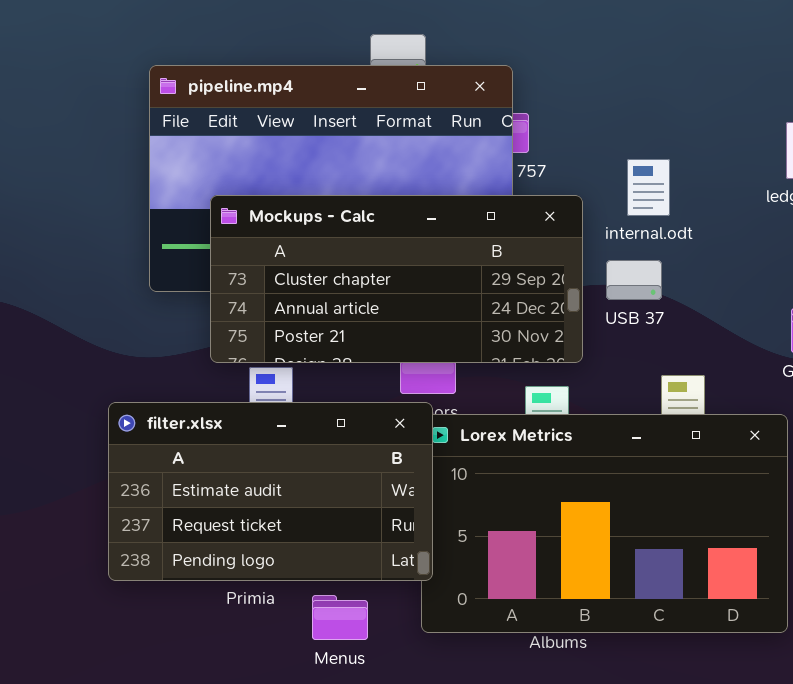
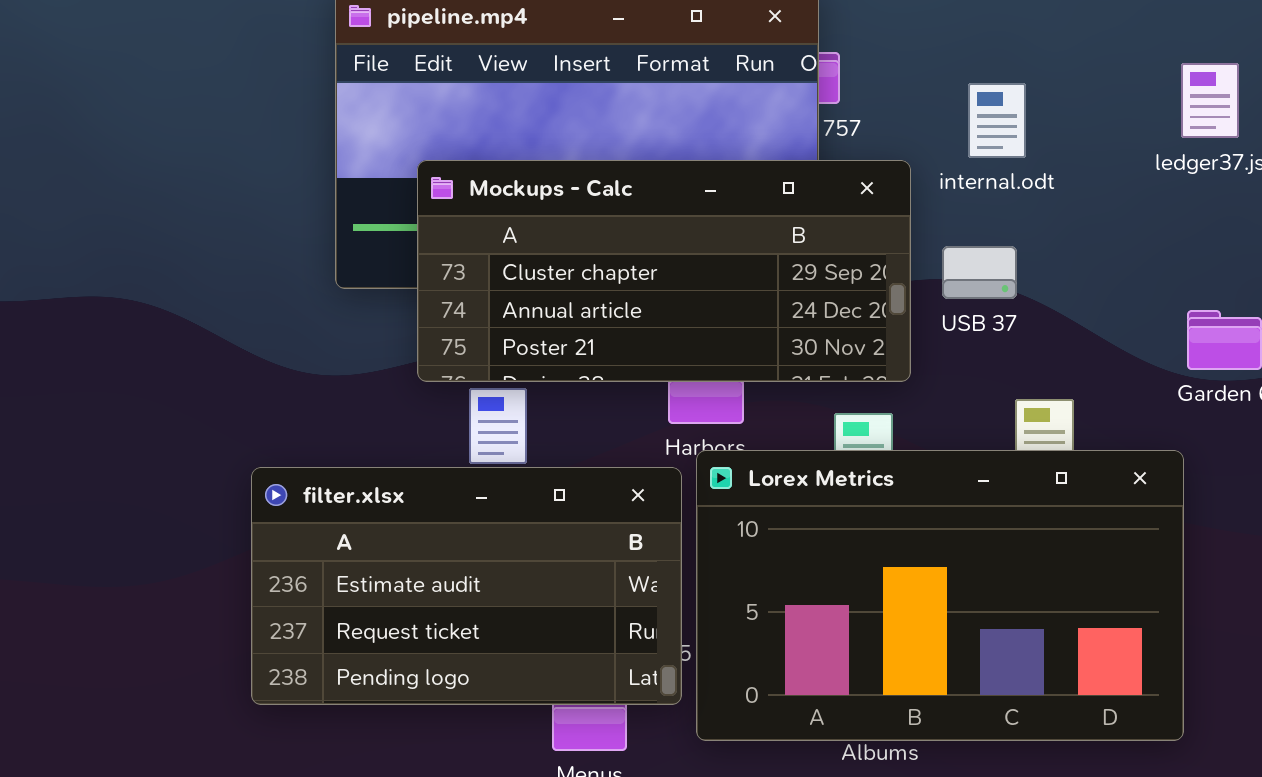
internal.odt: [627,159,670,216] -> [968,83,1026,158], moved
filter.xlsx: [108,402,433,581] -> [251,467,682,705], moved

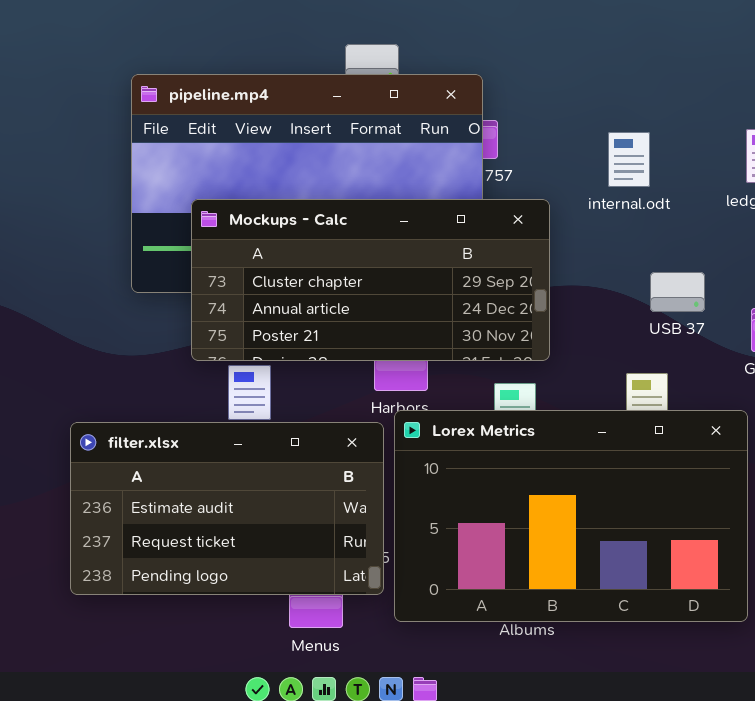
internal.odt: [968,83,1026,158] -> [608,132,650,187], moved
USB 37: [942,246,1017,299] -> [650,272,705,312], moved

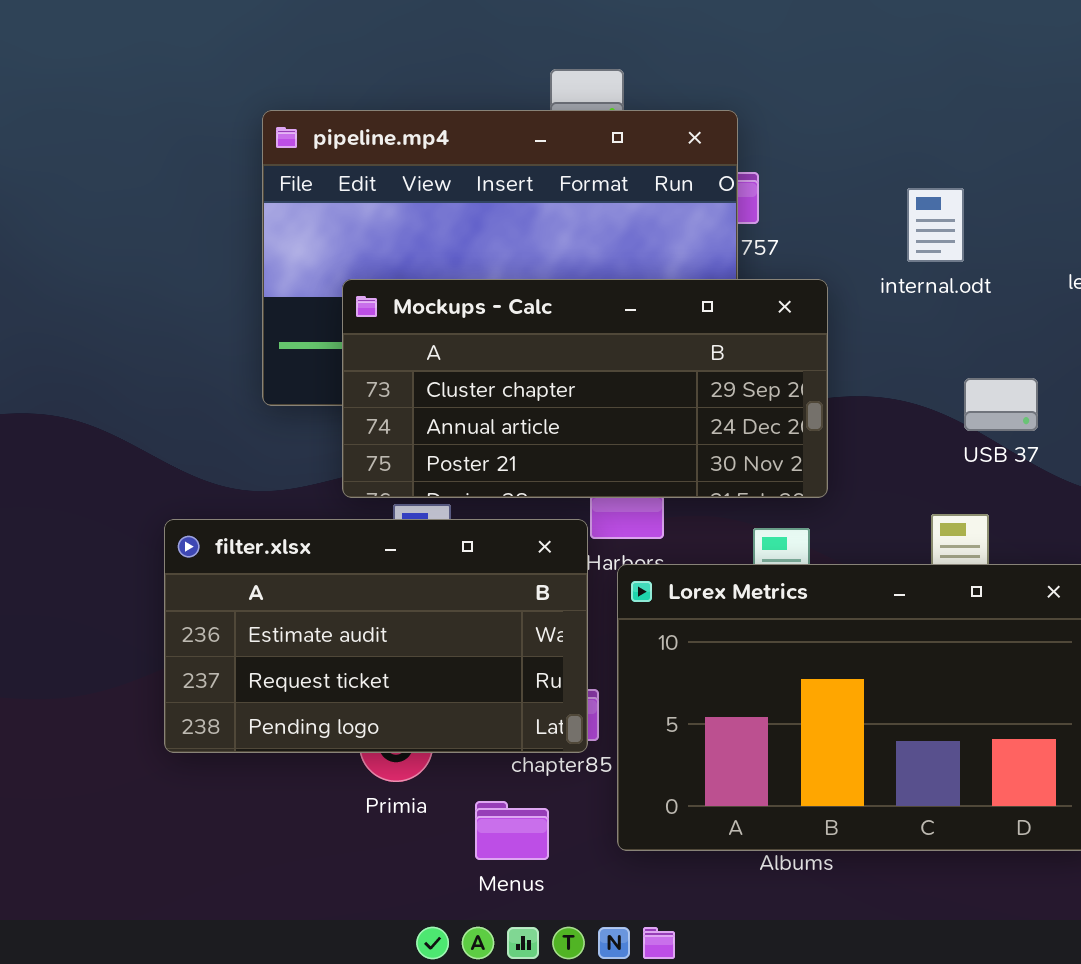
filter.xlsx: [70,422,384,595] -> [164,519,588,753], moved

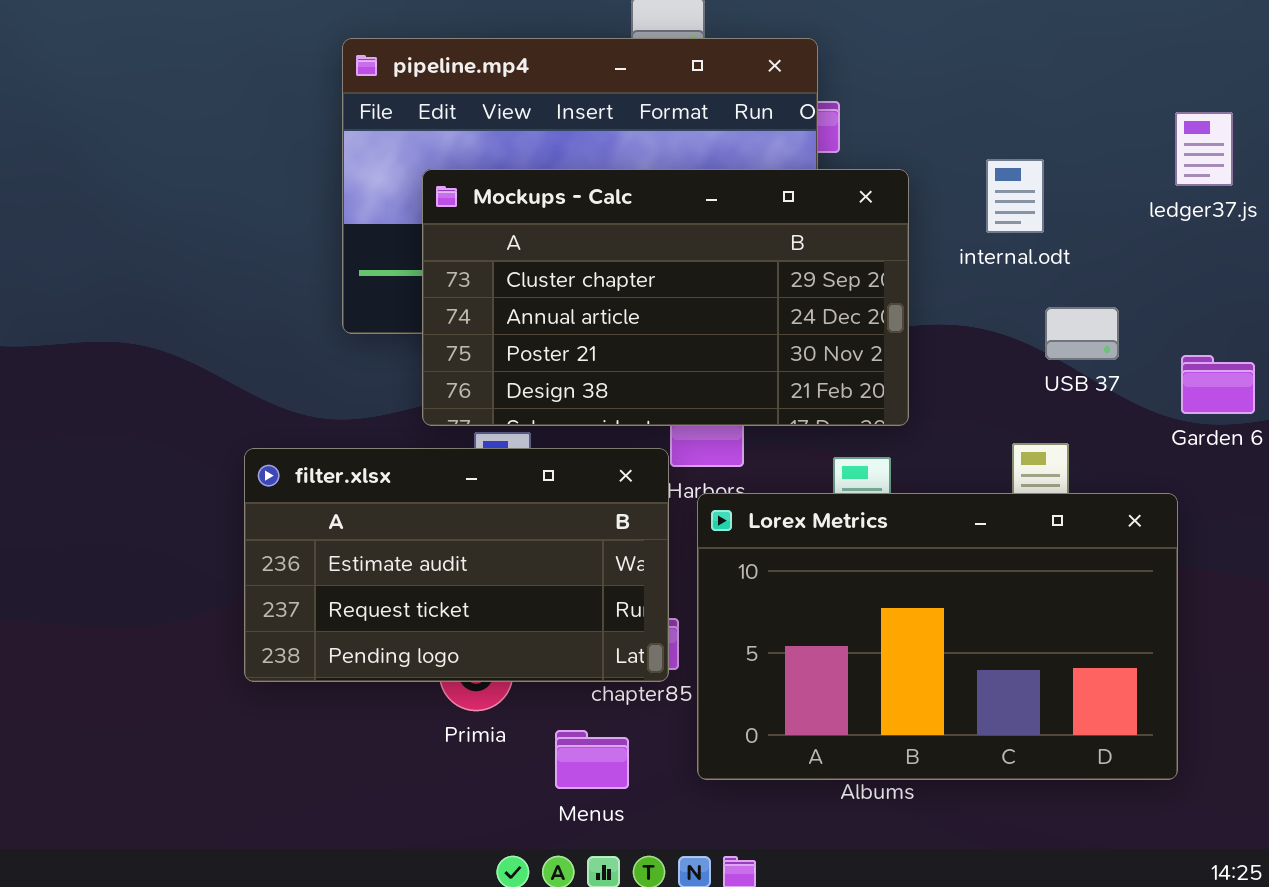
internal.odt: [907,188,964,262] -> [986,159,1044,233], moved
Mockups - Calc: [342,279,828,498] -> [422,169,909,426], resized

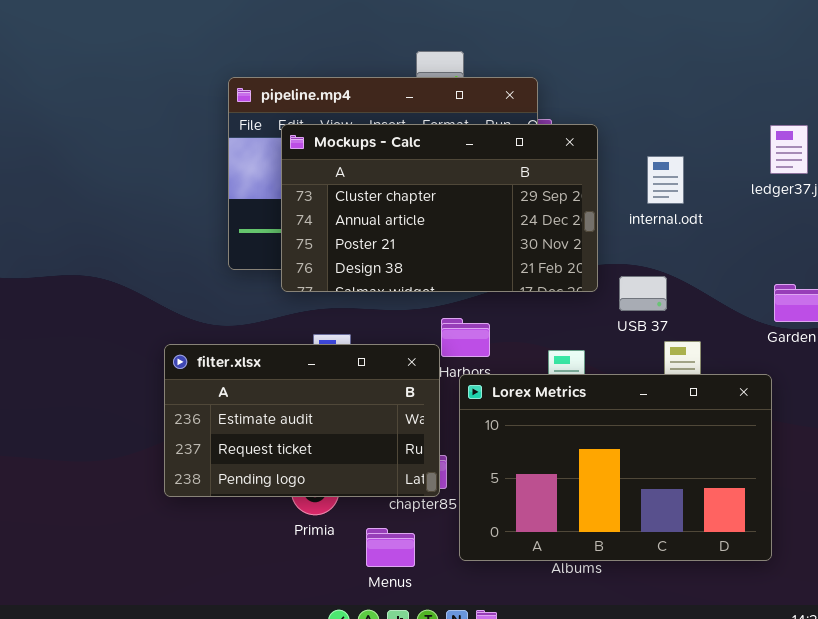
Mockups - Calc: [422,169,909,426] -> [281,124,598,292], moved
USB 37: [1045,307,1119,360] -> [619,276,667,311], moved

